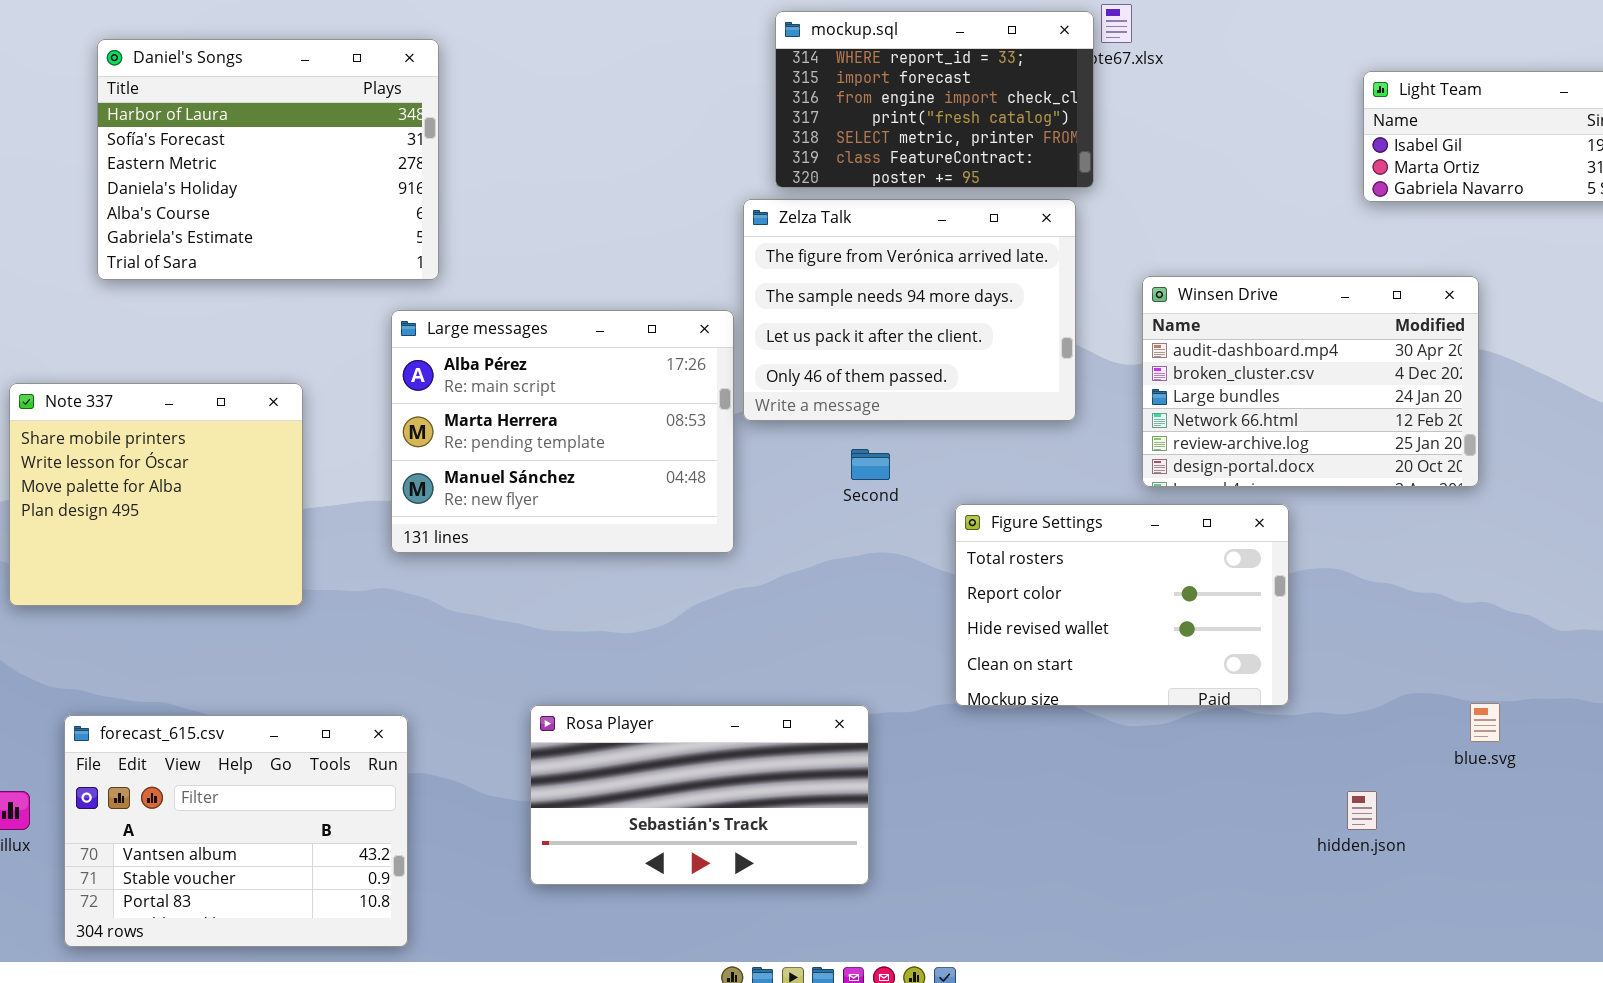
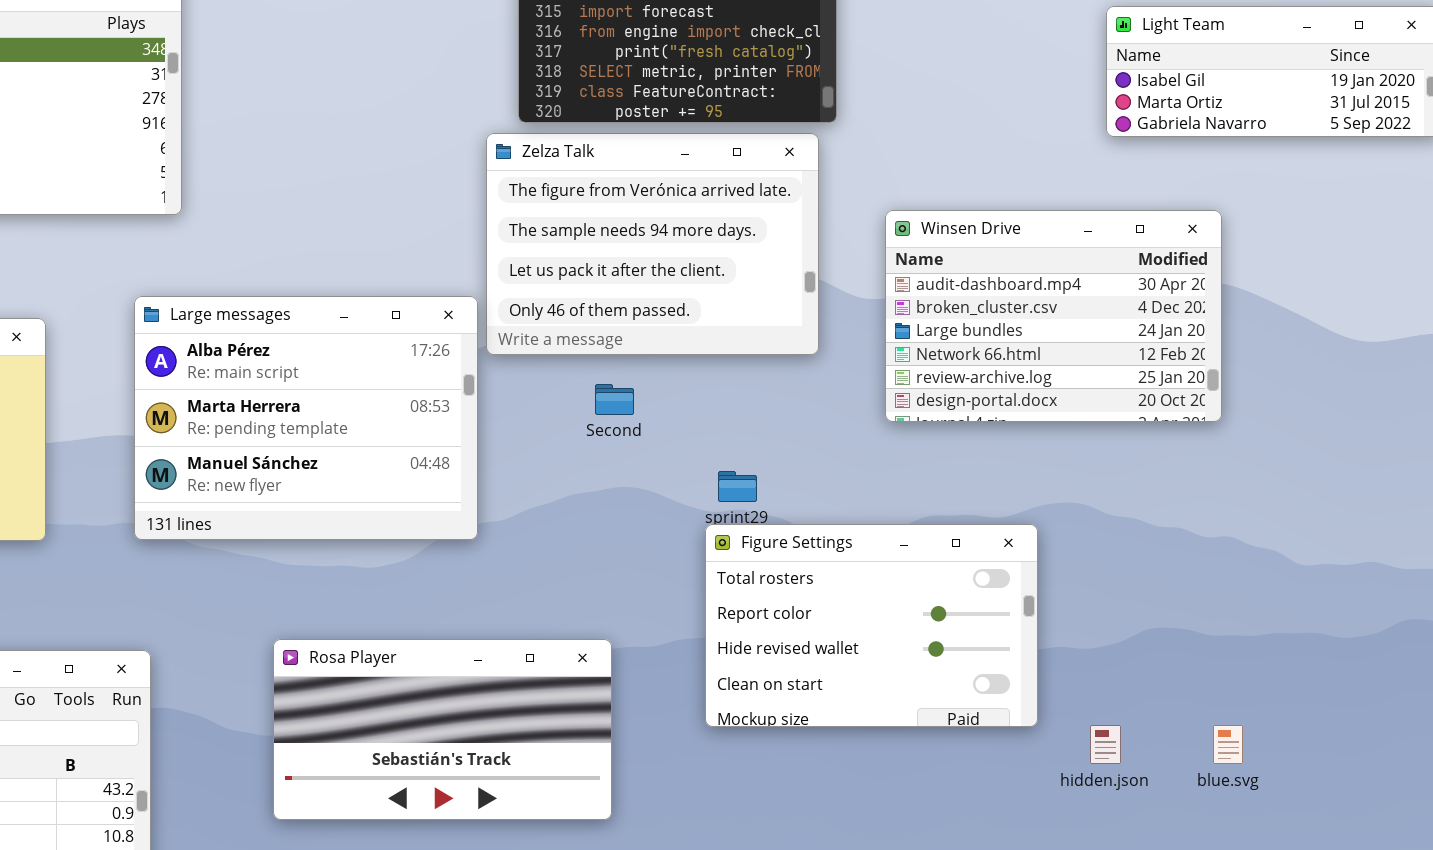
Large messages: [391,310,734,553] -> [134,296,478,540], moved
Figure Settings: [955,504,1289,706] -> [705,524,1038,727], moved
blue.svg: [1470,703,1500,742] -> [1213,725,1243,764], moved

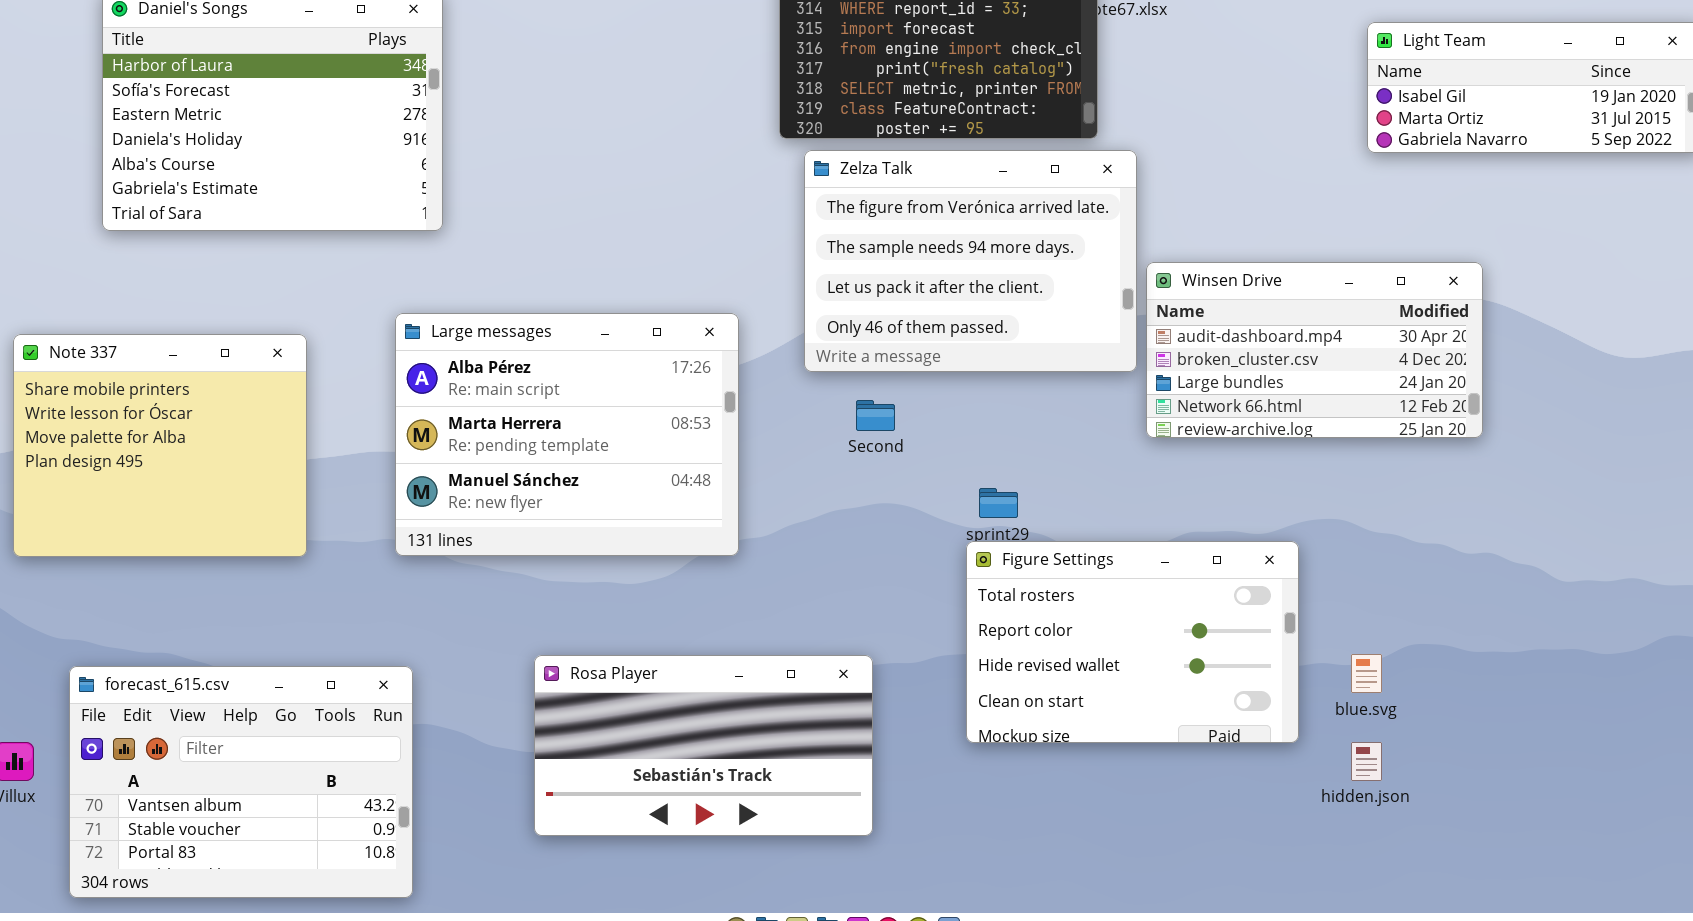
Zelza Talk: [486,133,819,355] -> [804,150,1137,372], moved
Winsen Drive: [885,210,1222,422] -> [1146,262,1483,438], resized
blue.svg: [1213,725,1243,764] -> [1351,654,1382,693], moved

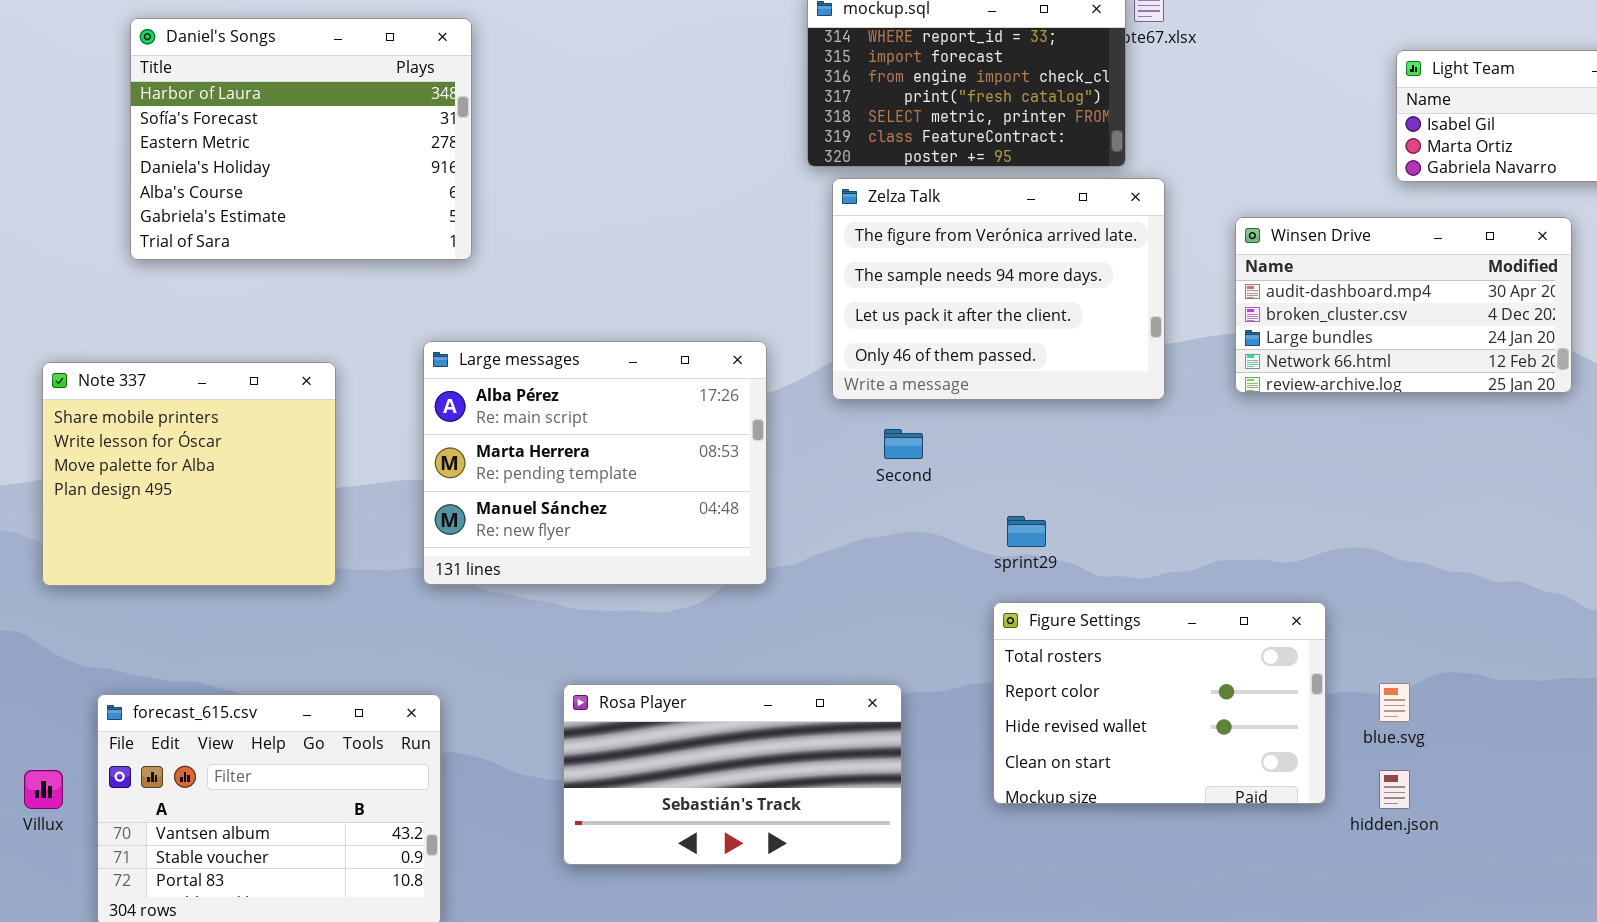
Winsen Drive: [1146,262,1483,438] -> [1235,217,1572,393], moved
Figure Settings: [966,541,1299,743] -> [993,602,1326,804], moved

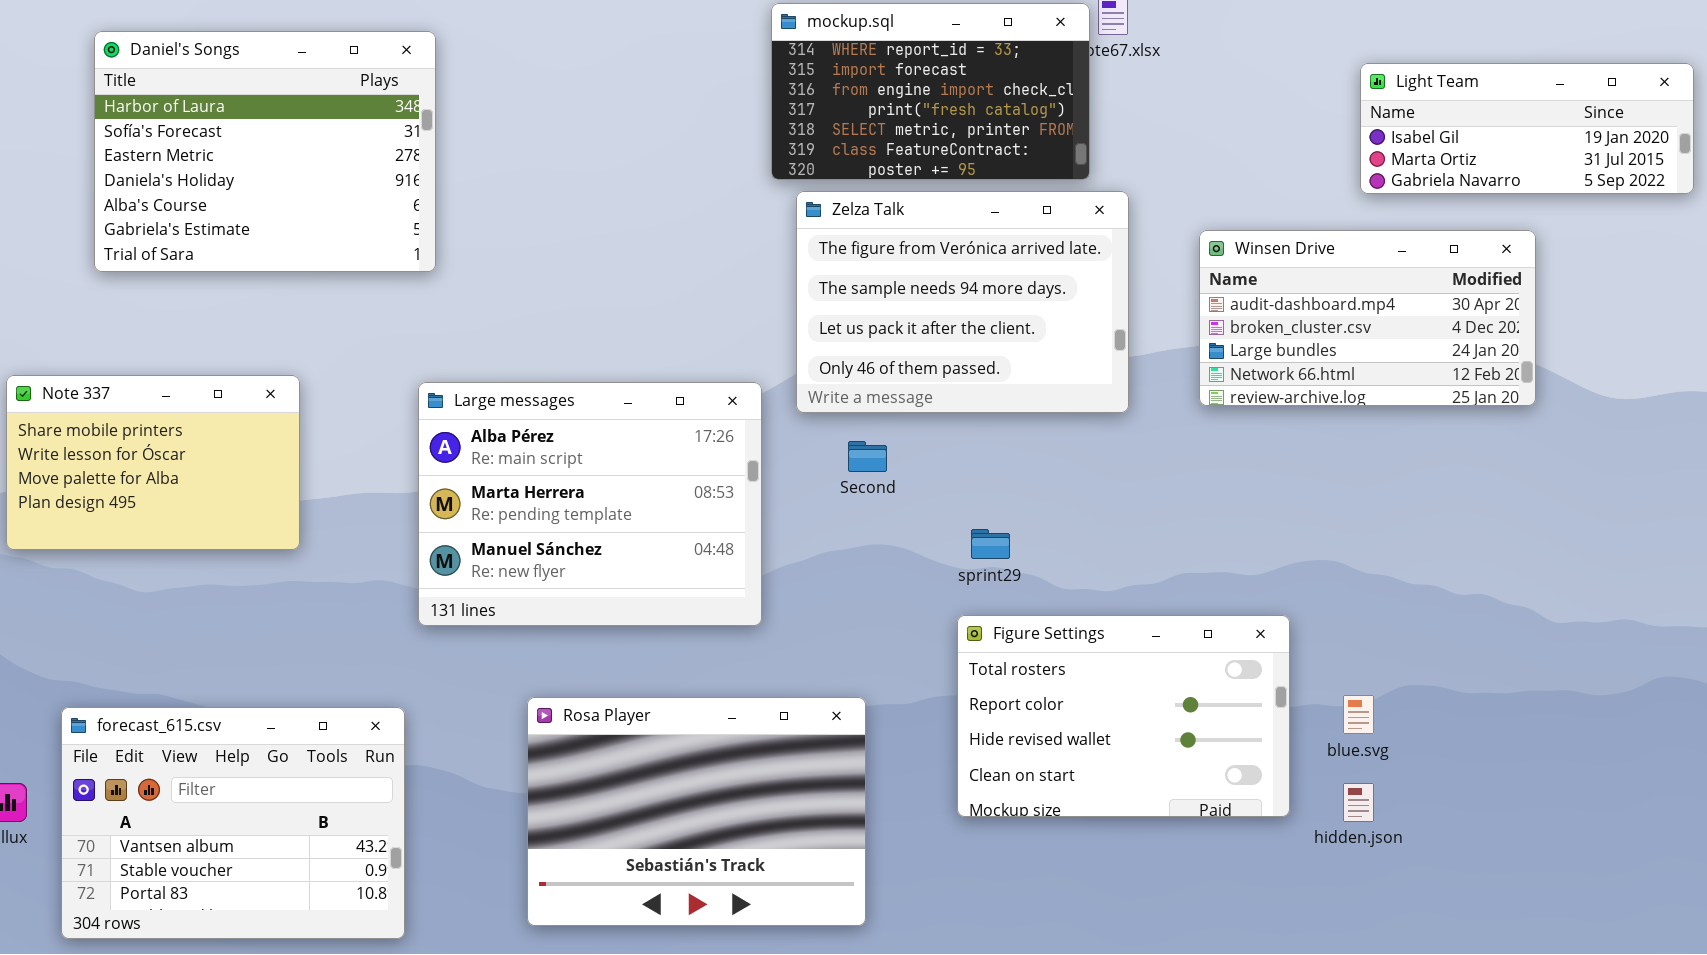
Large messages: [423,341,767,585] -> [418,382,762,626], moved
Note 337: [42,362,336,586] -> [6,375,300,550], resized
Rosa Player: [563,684,902,865] -> [527,697,866,926], resized

